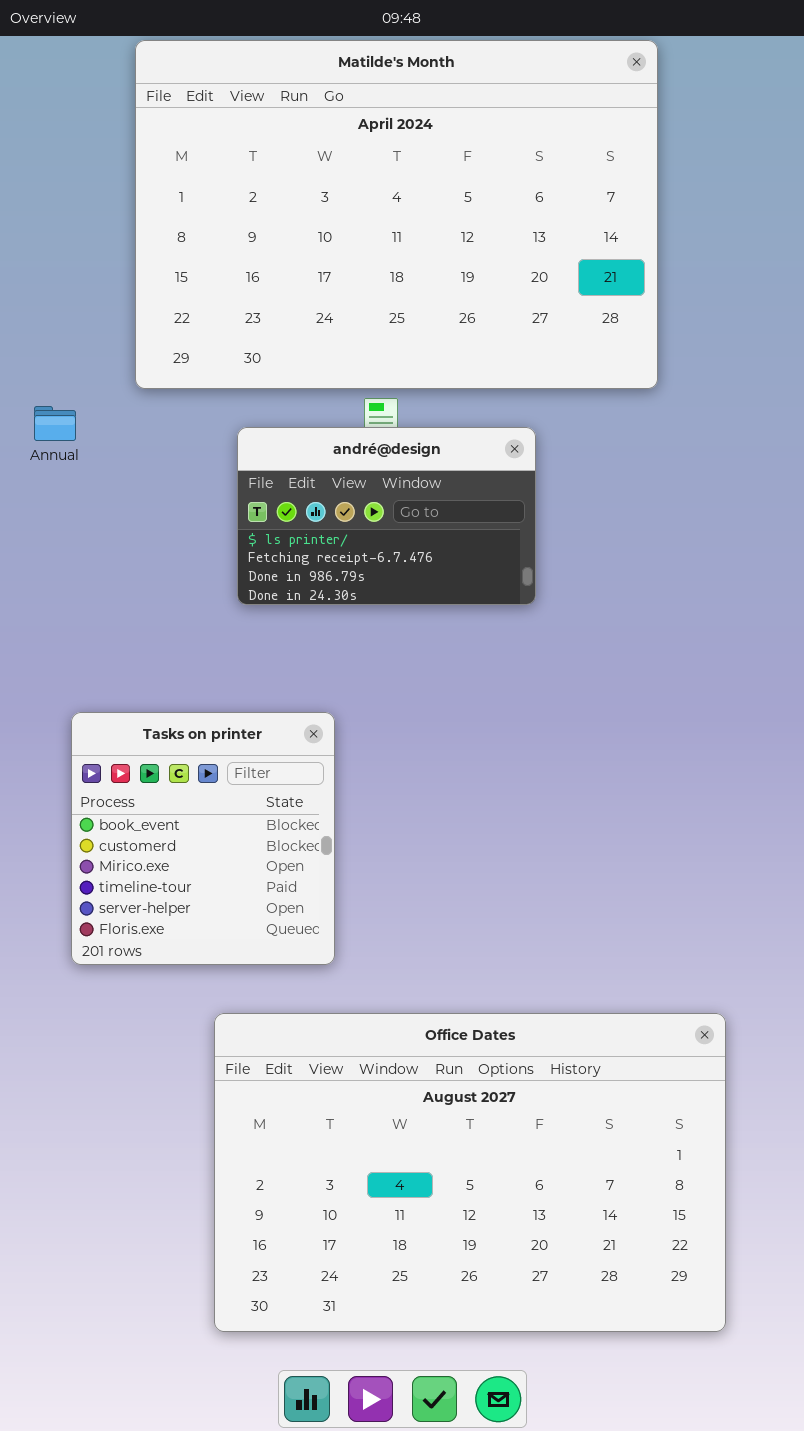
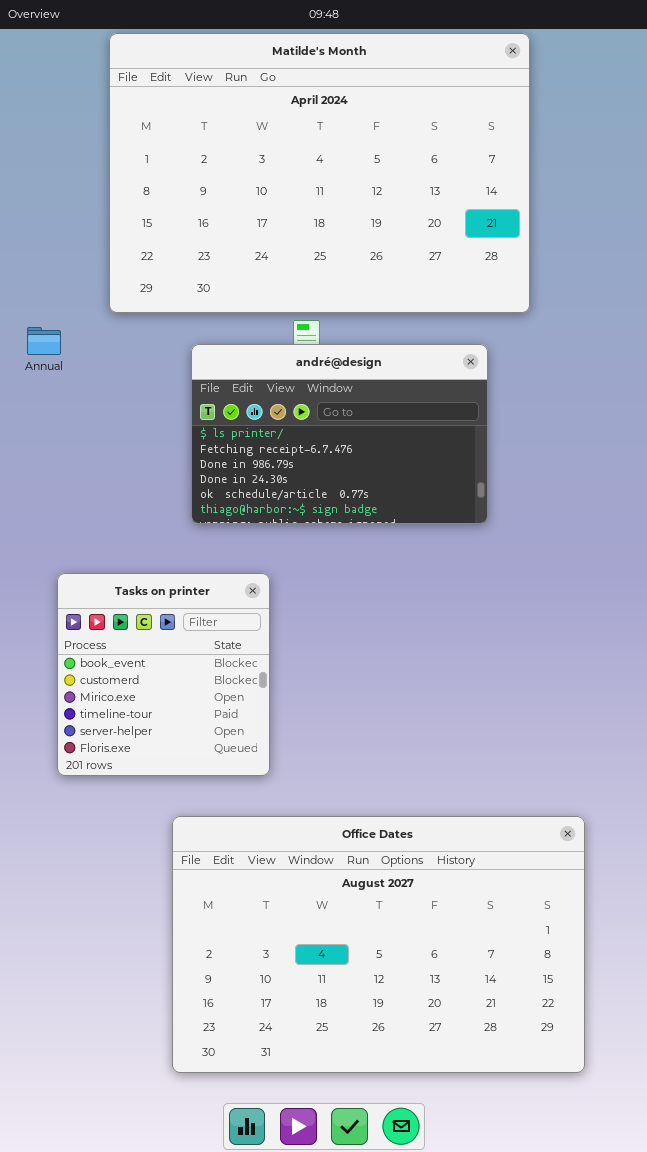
andré@design: [237,427,536,605] -> [191,344,488,524], resized

